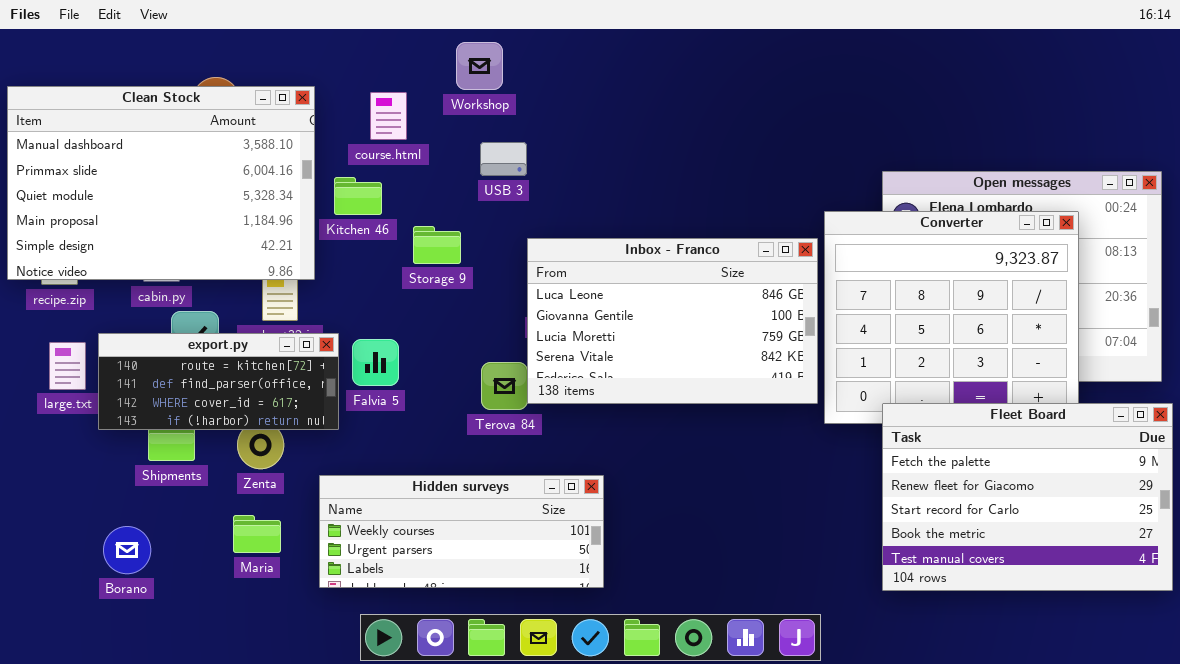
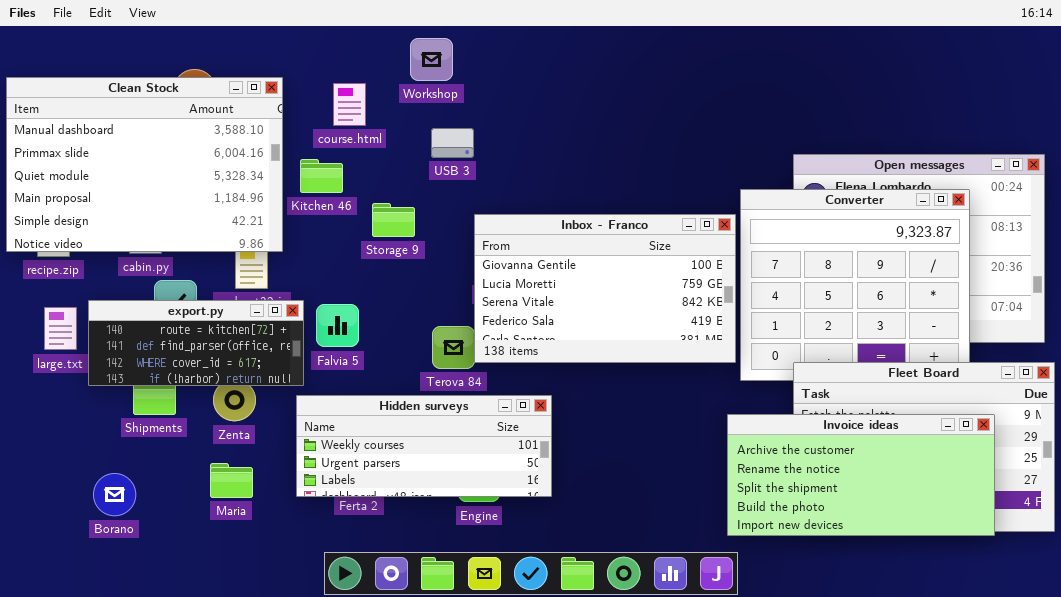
Inbox - Franco: [527,238,818,404] -> [474,214,736,363], scrolled down 1 row
Invoice ideas: none -> [727,414,995,536], opened
Hidden surveys: [319,475,604,588] -> [296,395,552,497], moved

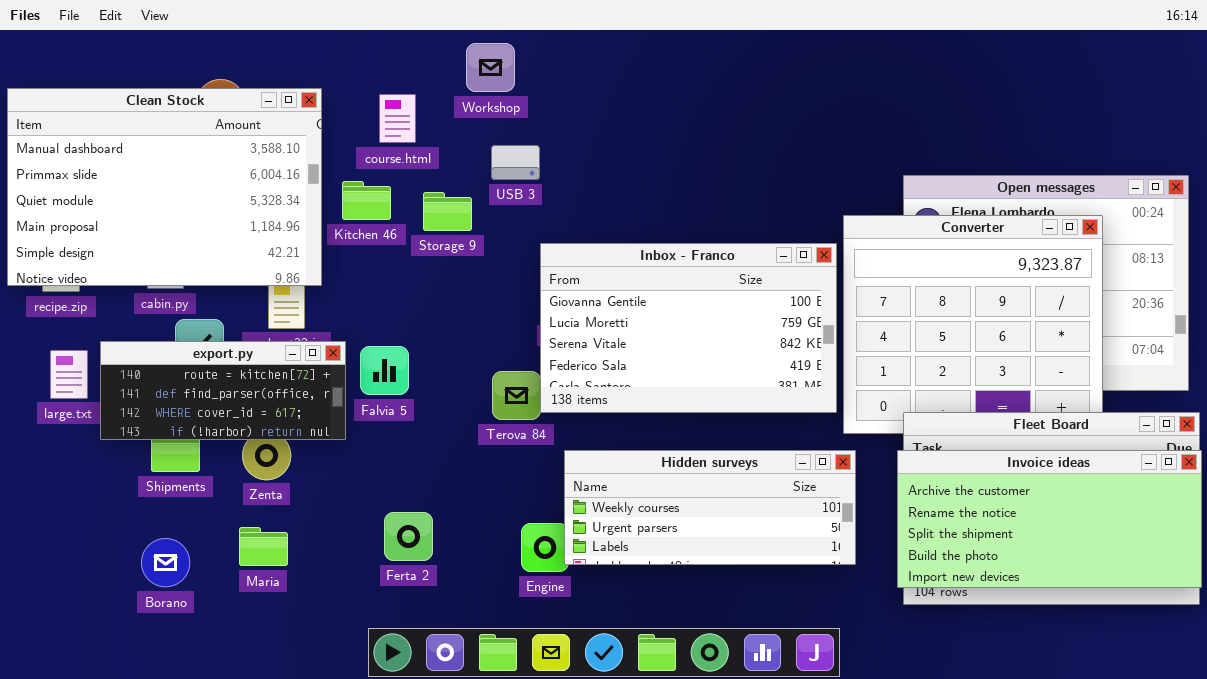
Storage 9: [372,203,415,237] -> [423,192,472,231], moved
Hidden surveys: [296,395,552,497] -> [564,450,856,565], moved
Invoice ideas: [727,414,995,536] -> [897,450,1202,588], moved
Borano: [93,473,136,516] -> [141,538,190,587], moved

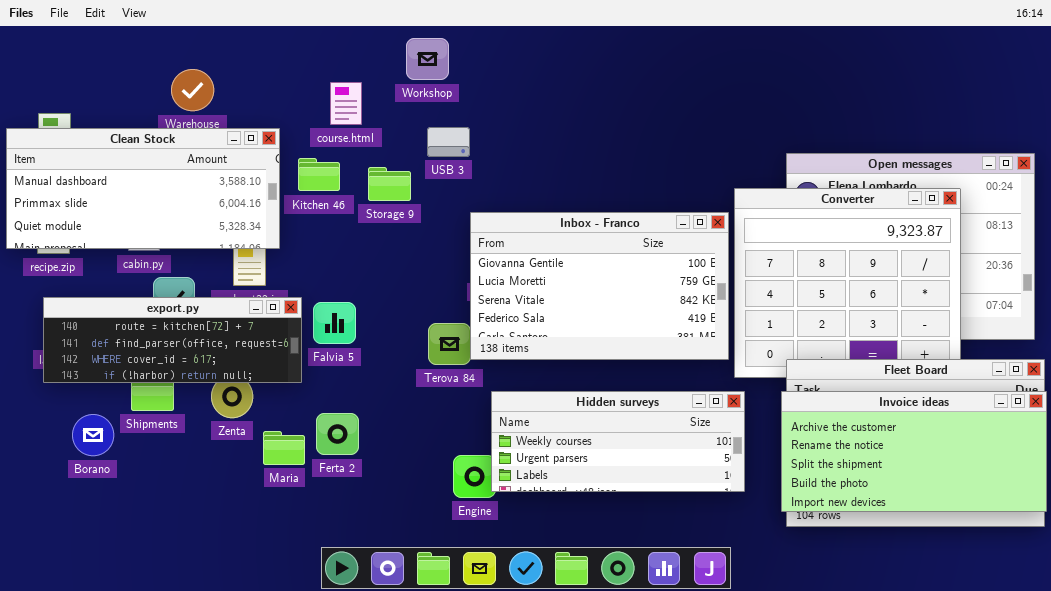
Clean Stock: [7,88,322,286] -> [6,128,280,249], resized
export.py: [100,341,346,440] -> [43,297,302,383], resized
Ferta 2: [384,512,433,561] -> [316,413,359,455], moved
Maria: [239,527,288,566] -> [263,431,305,465], moved
Borano: [141,538,190,587] -> [72,414,114,456], moved

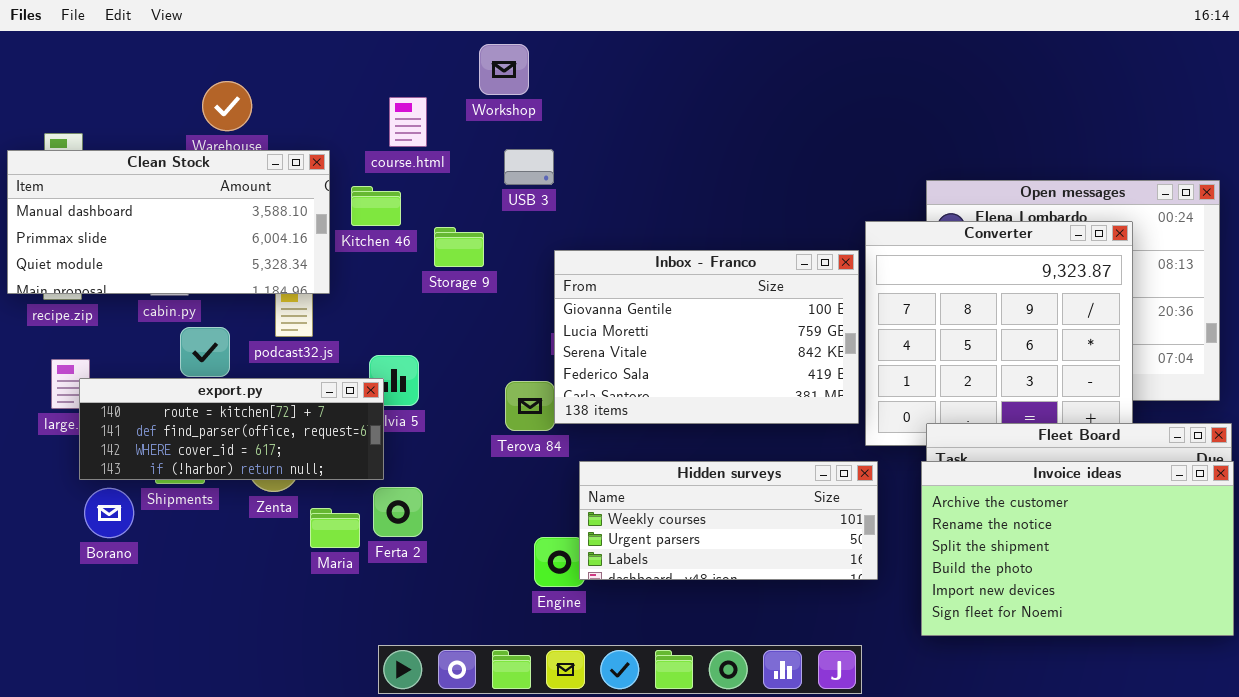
Storage 9: [368,167,411,201] -> [434,227,484,267], moved
export.py: [43,297,302,383] -> [79,378,384,480], moved
Invoice ideas: [781,391,1047,512] -> [921,461,1234,636], resized

